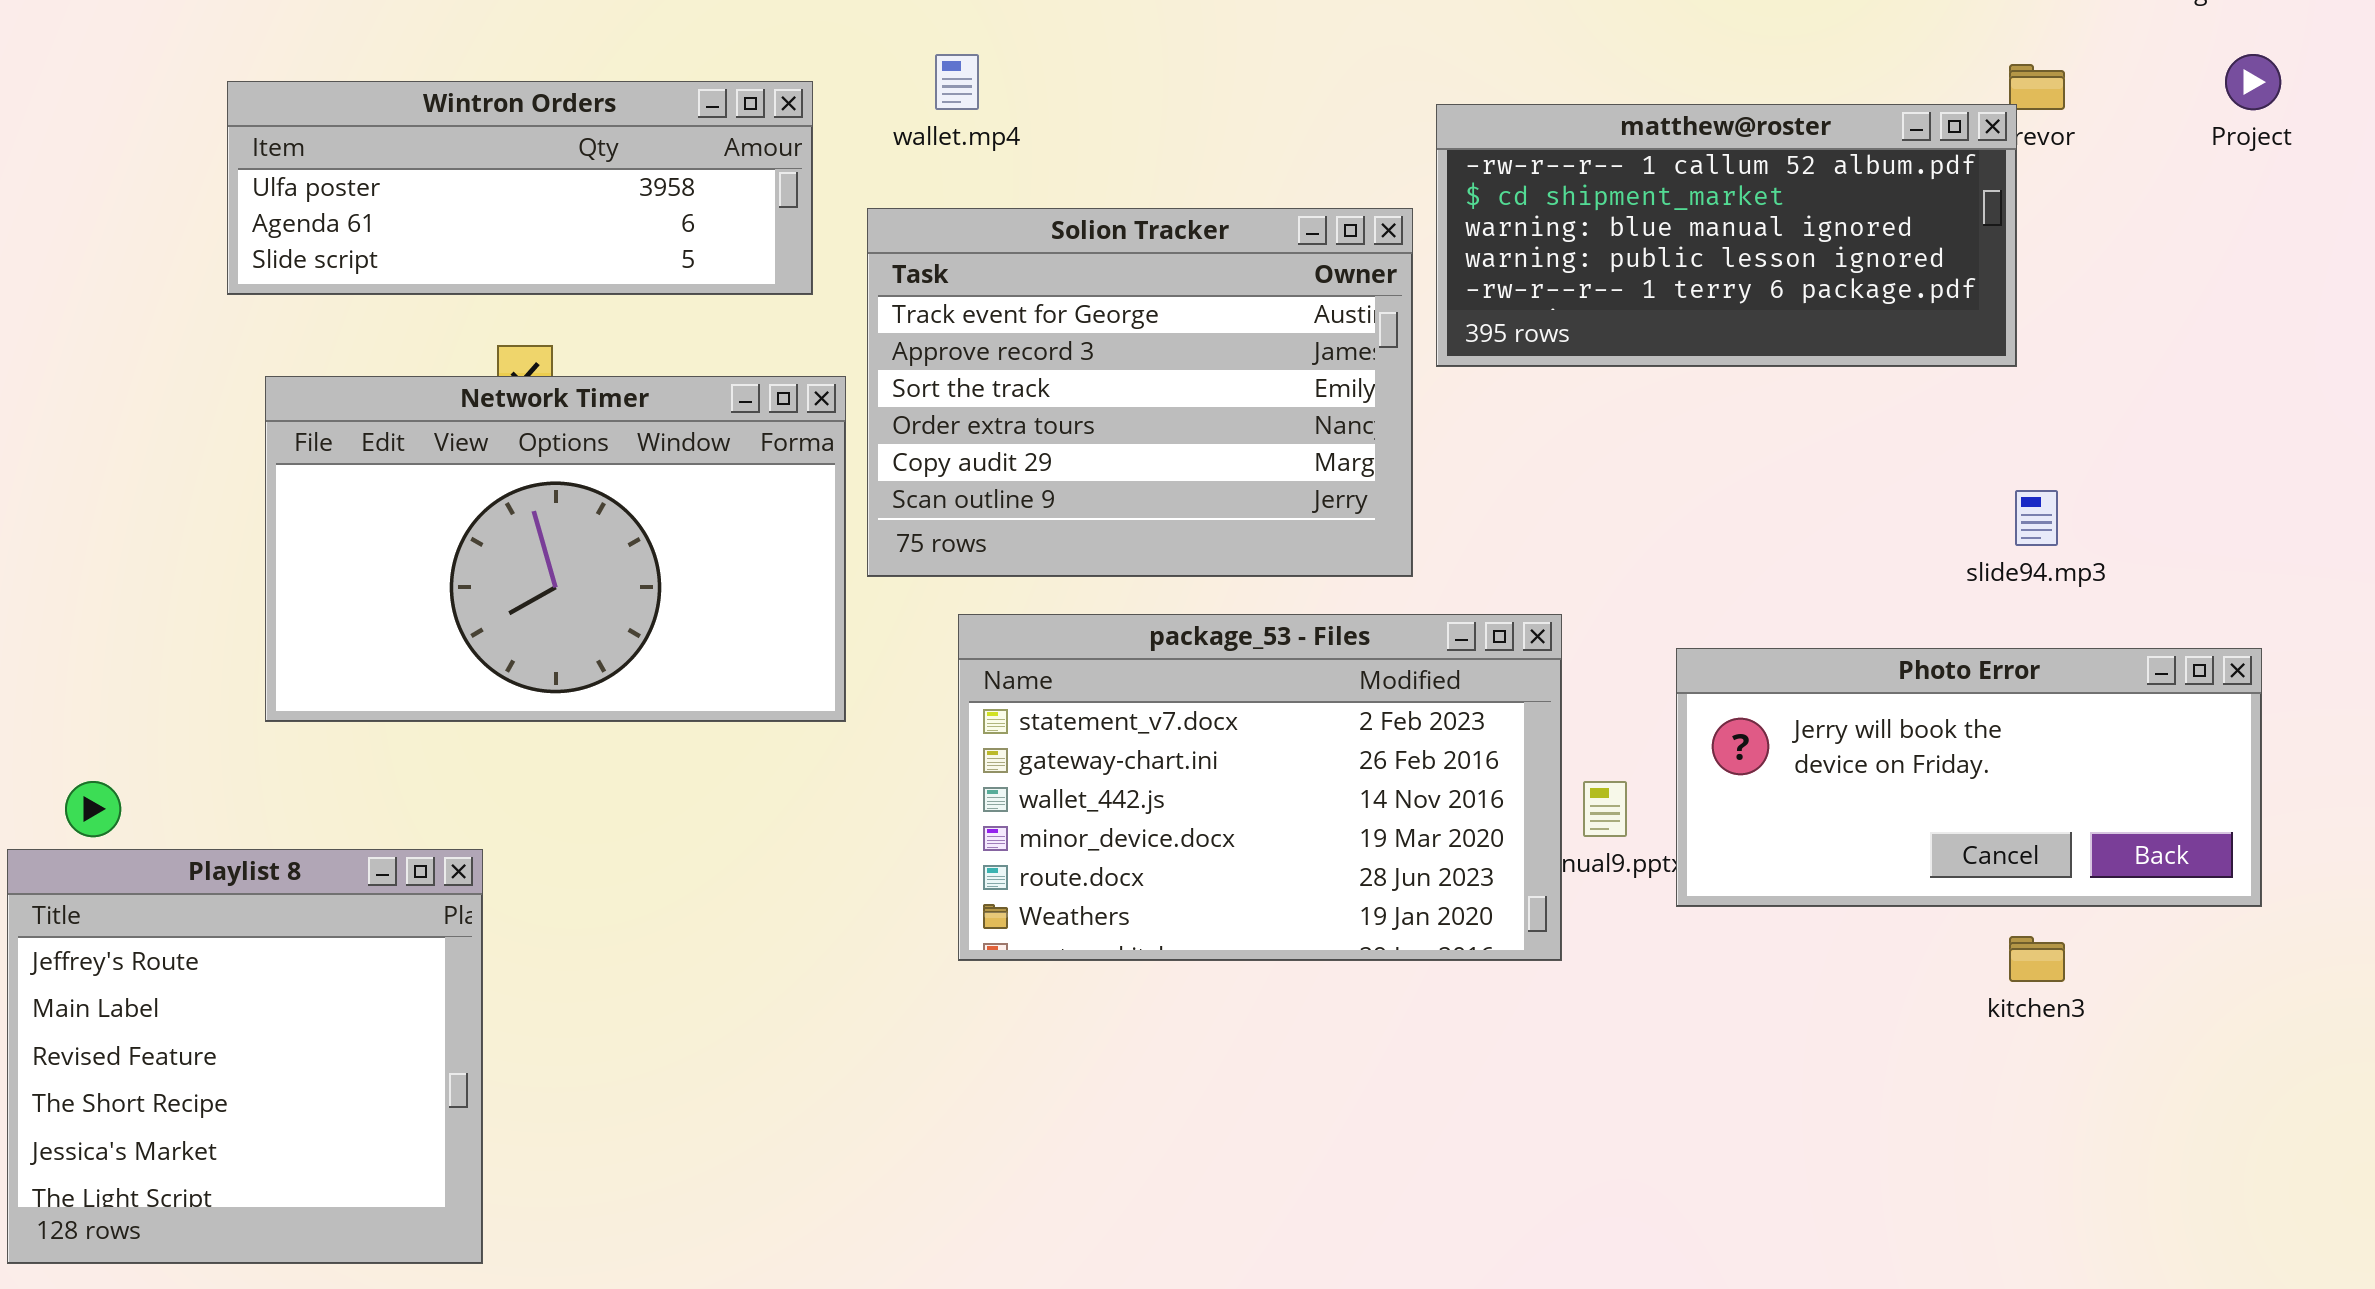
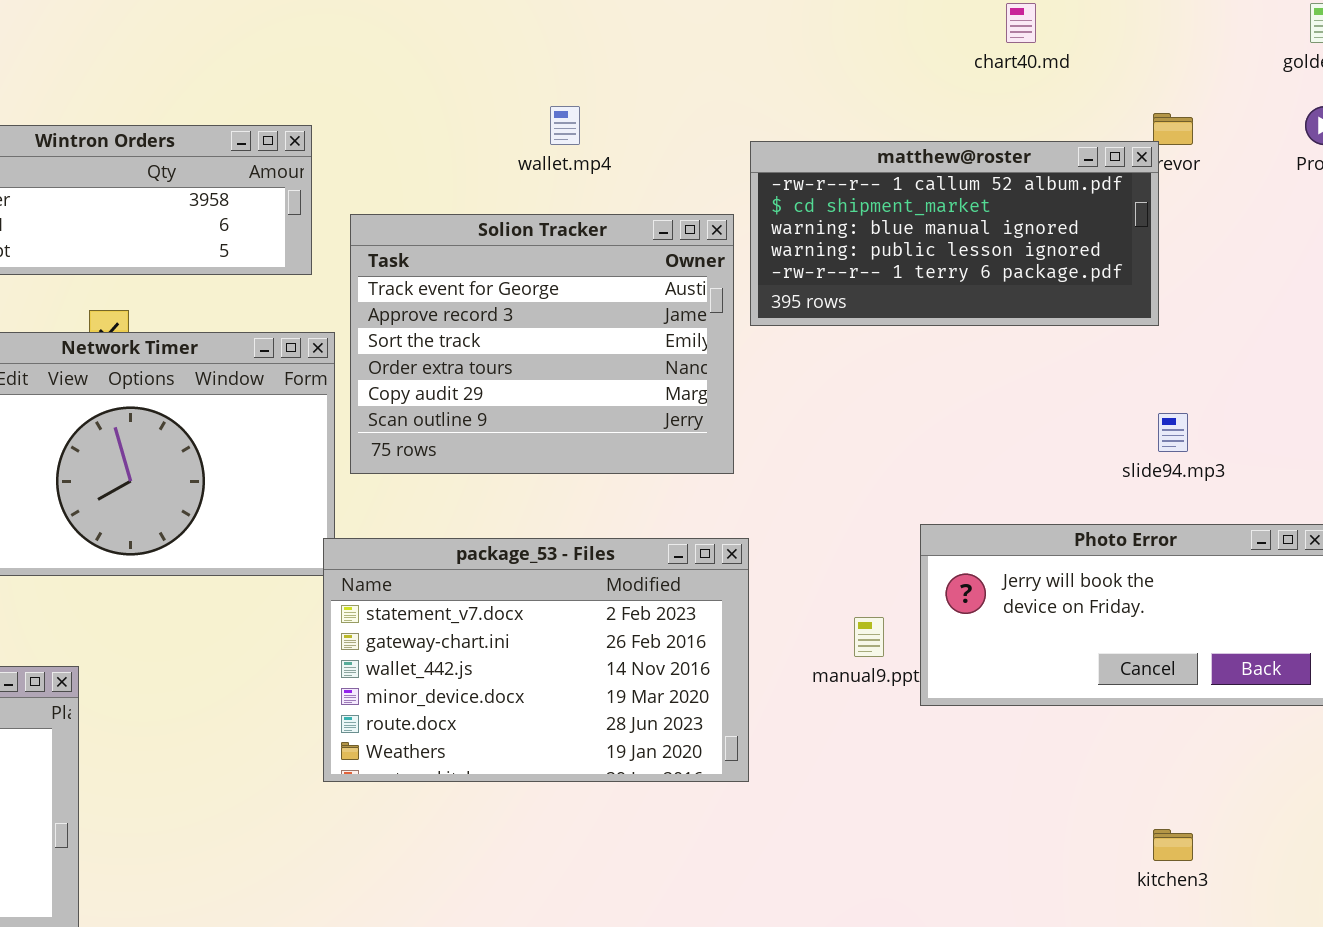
wallet.mp4: [935,54,979,110] -> [550,106,580,145], moved
package_53 - Files: [958,614,1562,961] -> [323,538,749,782], moved
kitchen3: [2009,936,2065,982] -> [1153,829,1193,861], moved

